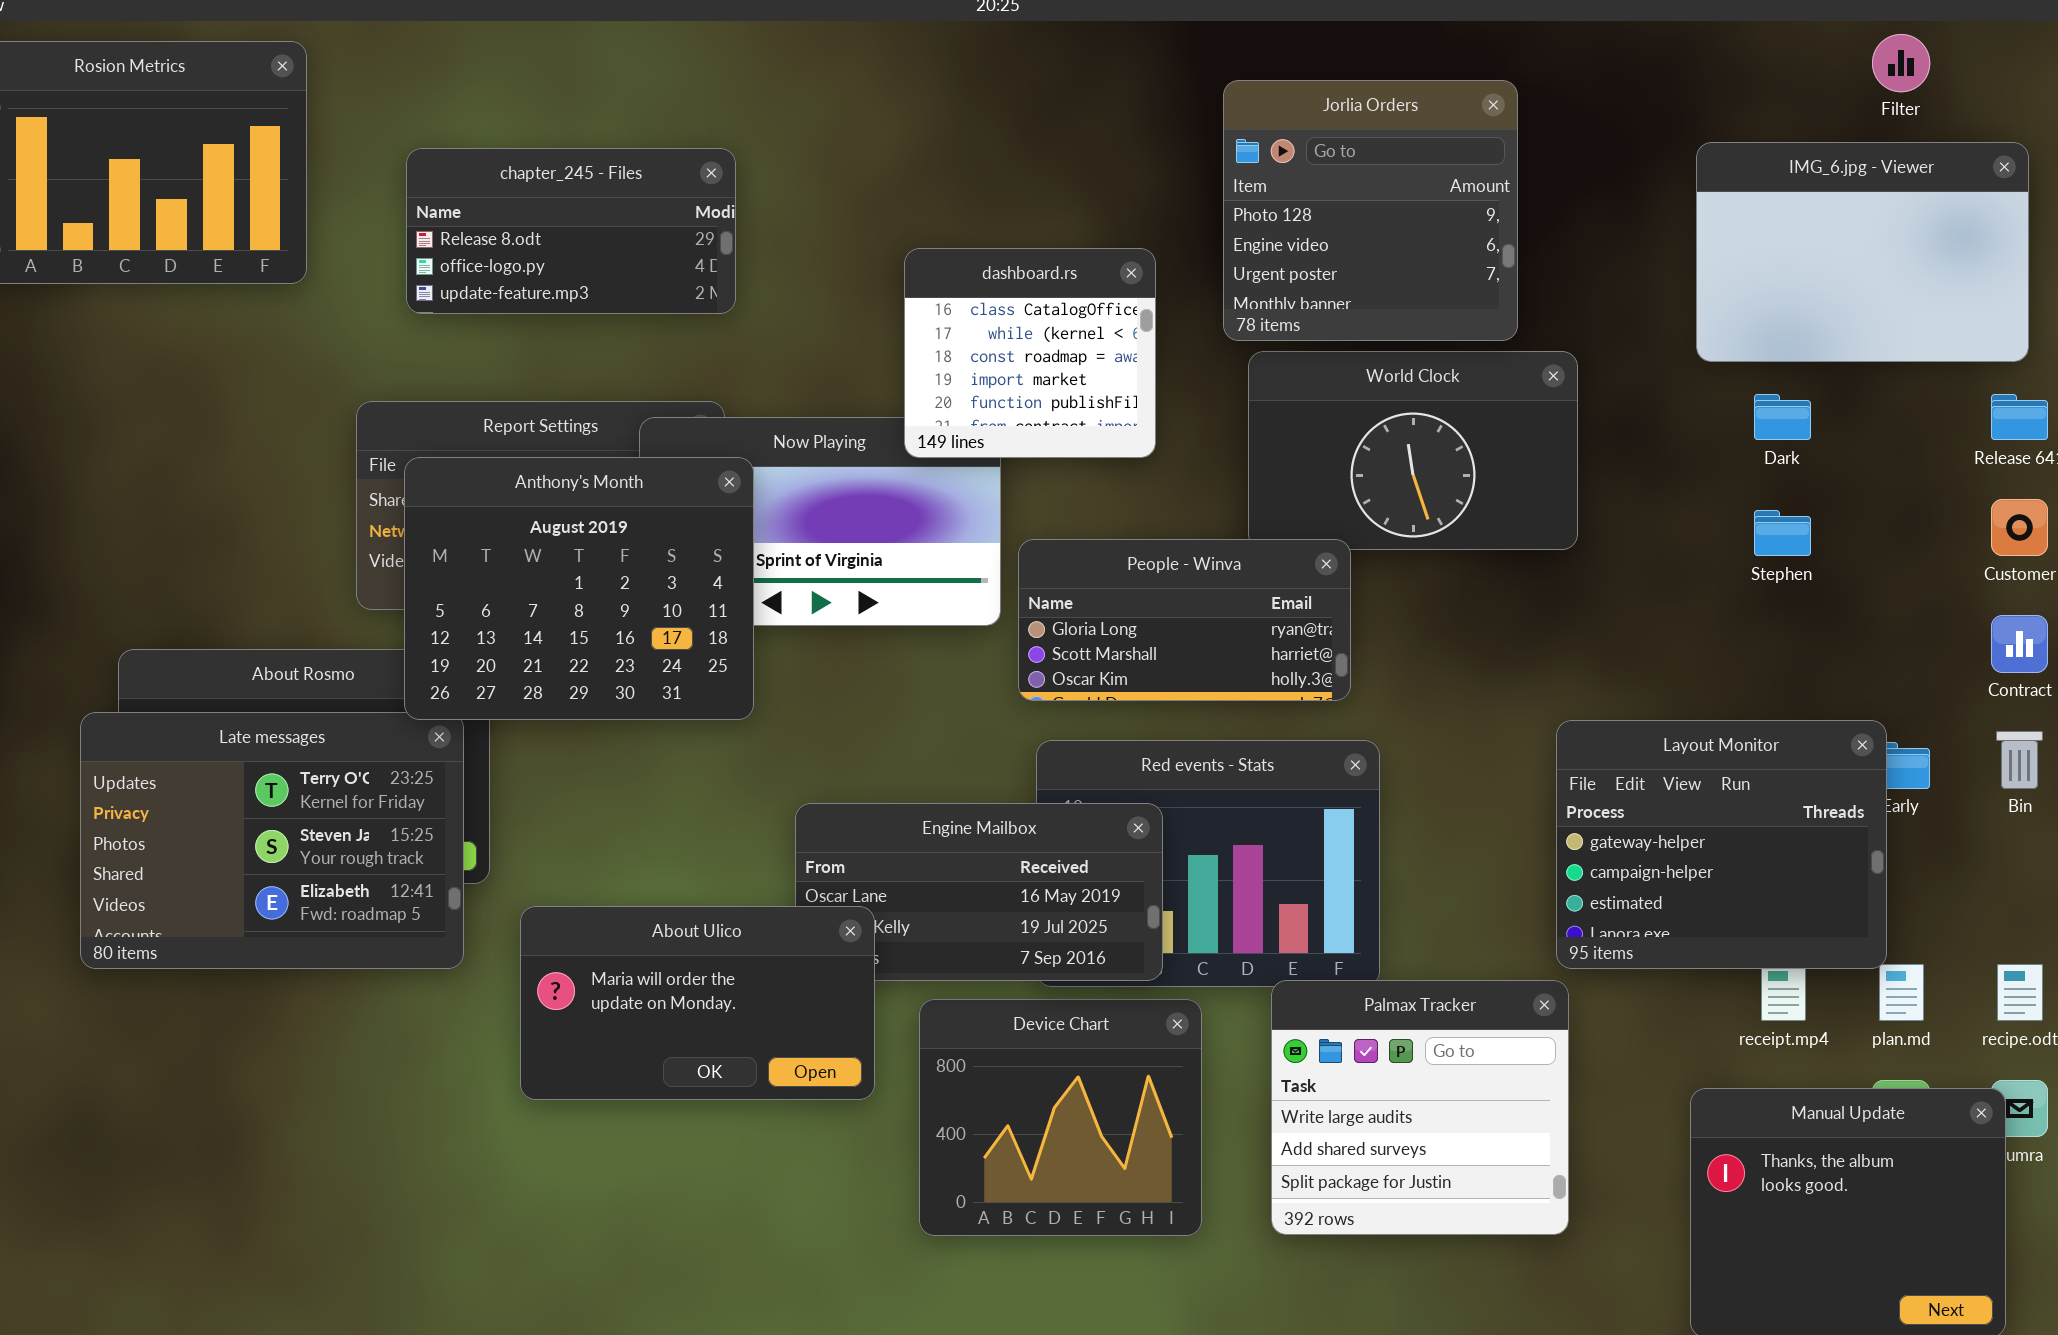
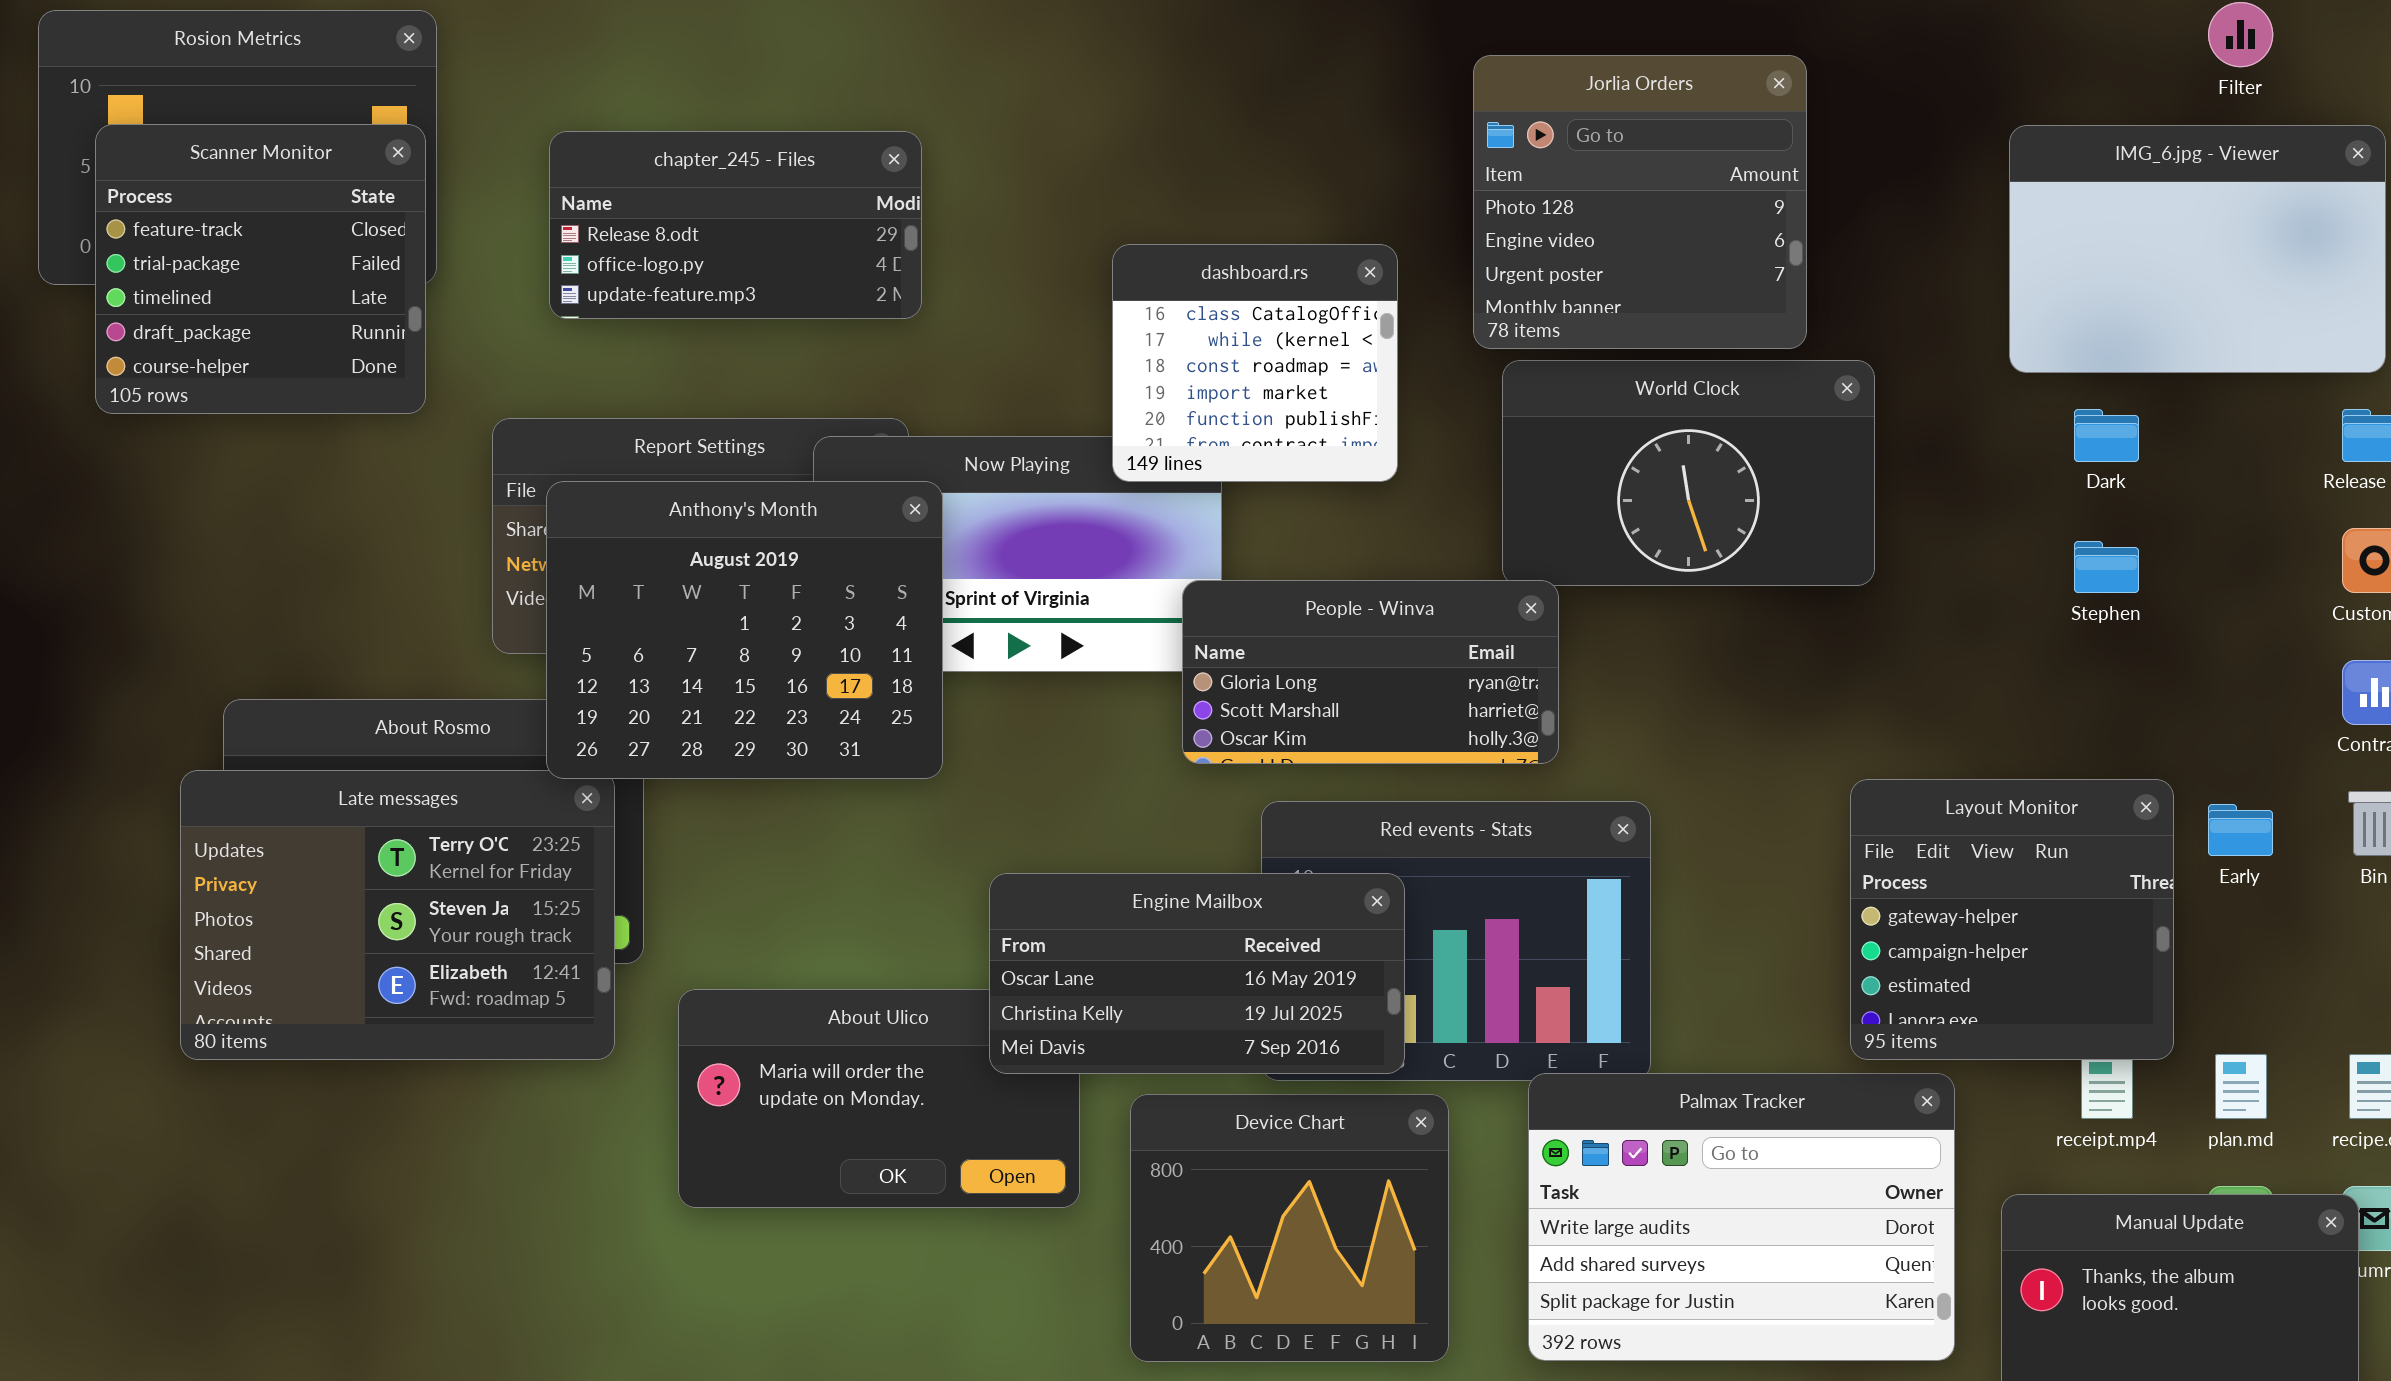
Scanner Monitor: none -> [95,124,426,414], opened
People - Winva: [1018,539,1351,701] -> [1182,580,1559,764], moved
Layout Monitor: [1556,720,1887,969] -> [1850,779,2174,1060], resized
Engine Mailbox: [795,803,1163,981] -> [989,873,1405,1074], raised
Palmax Tracker: [1271,980,1569,1235] -> [1528,1073,1955,1361], resized

